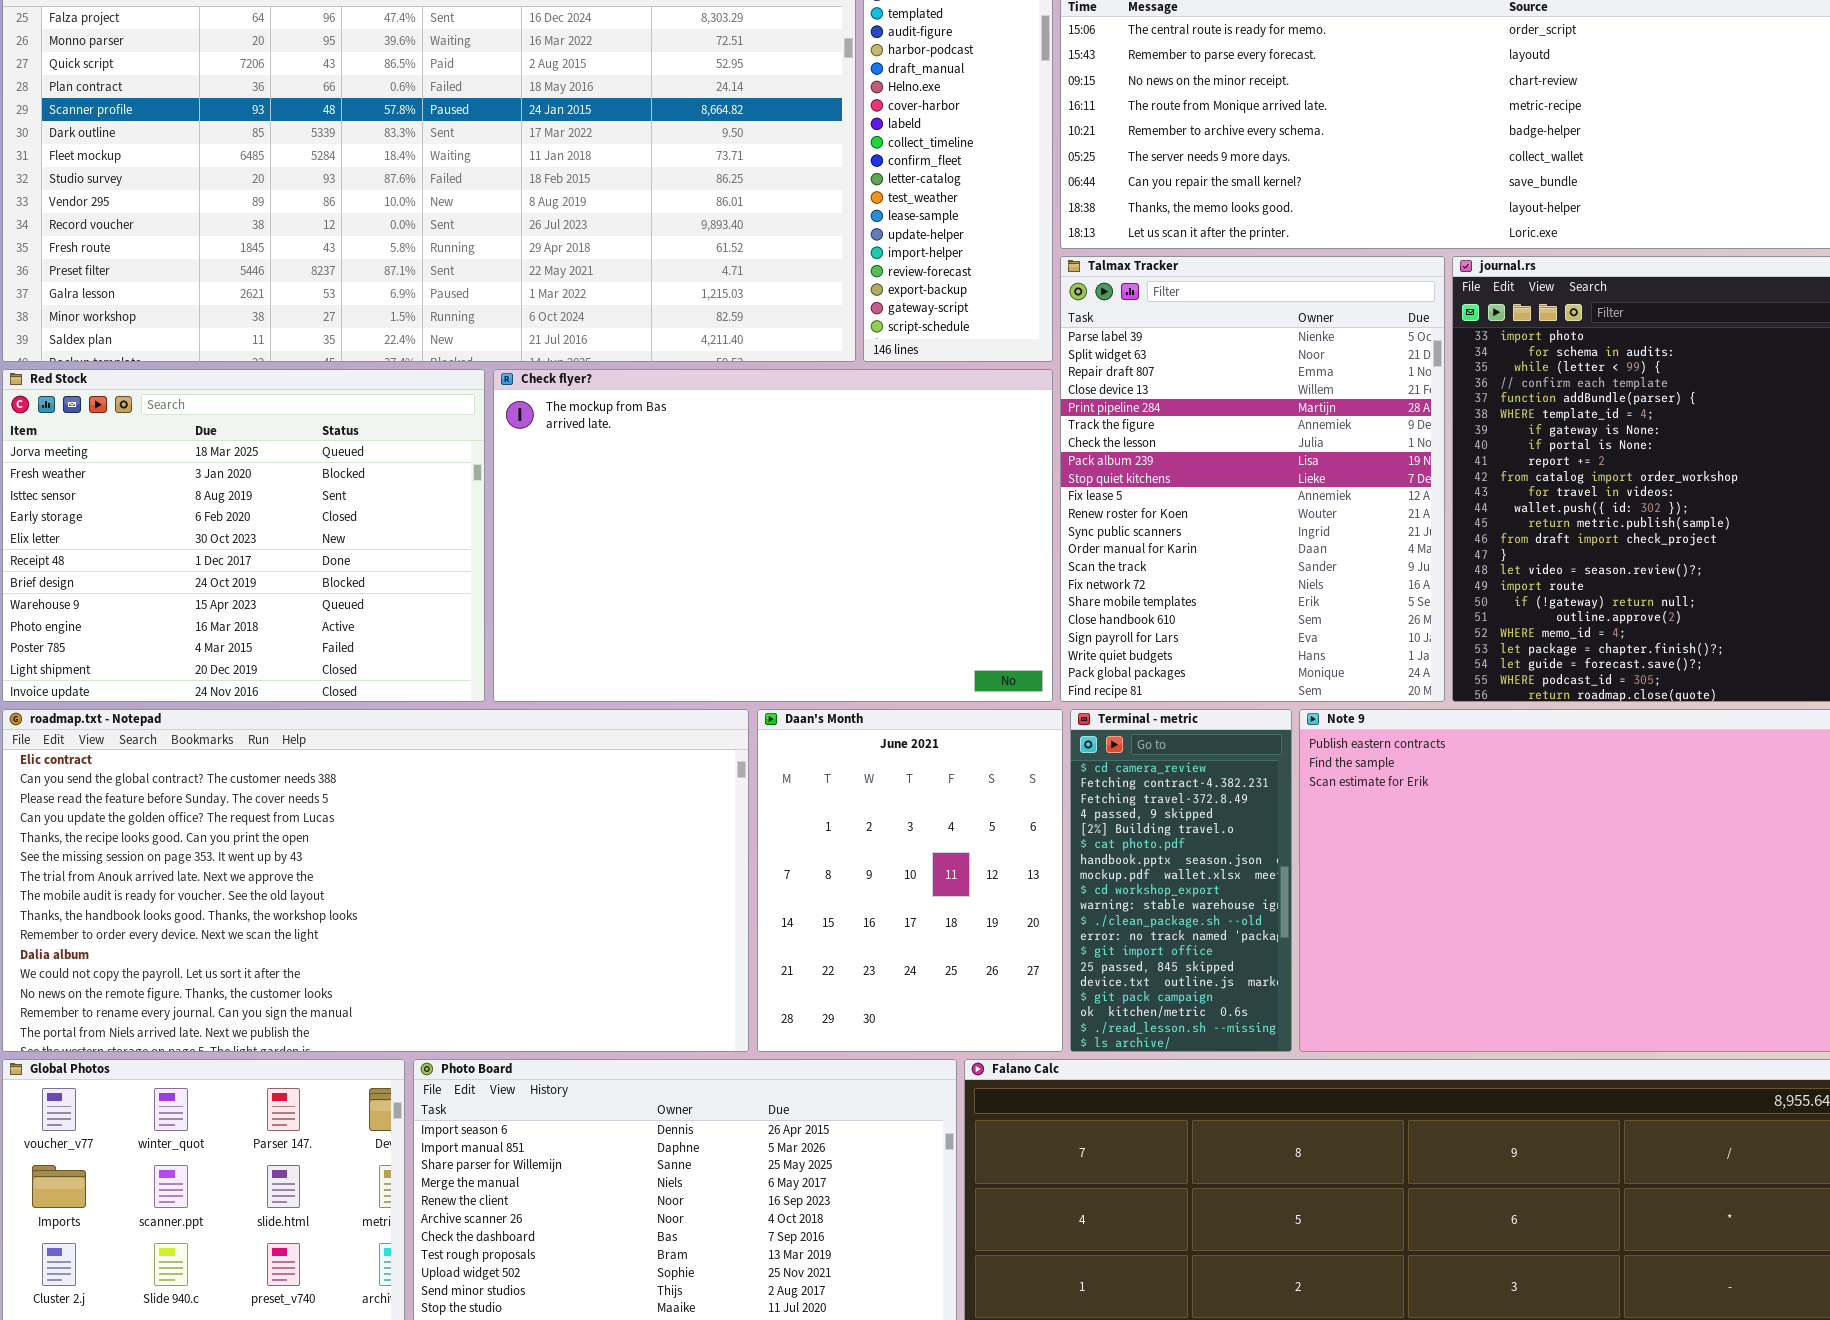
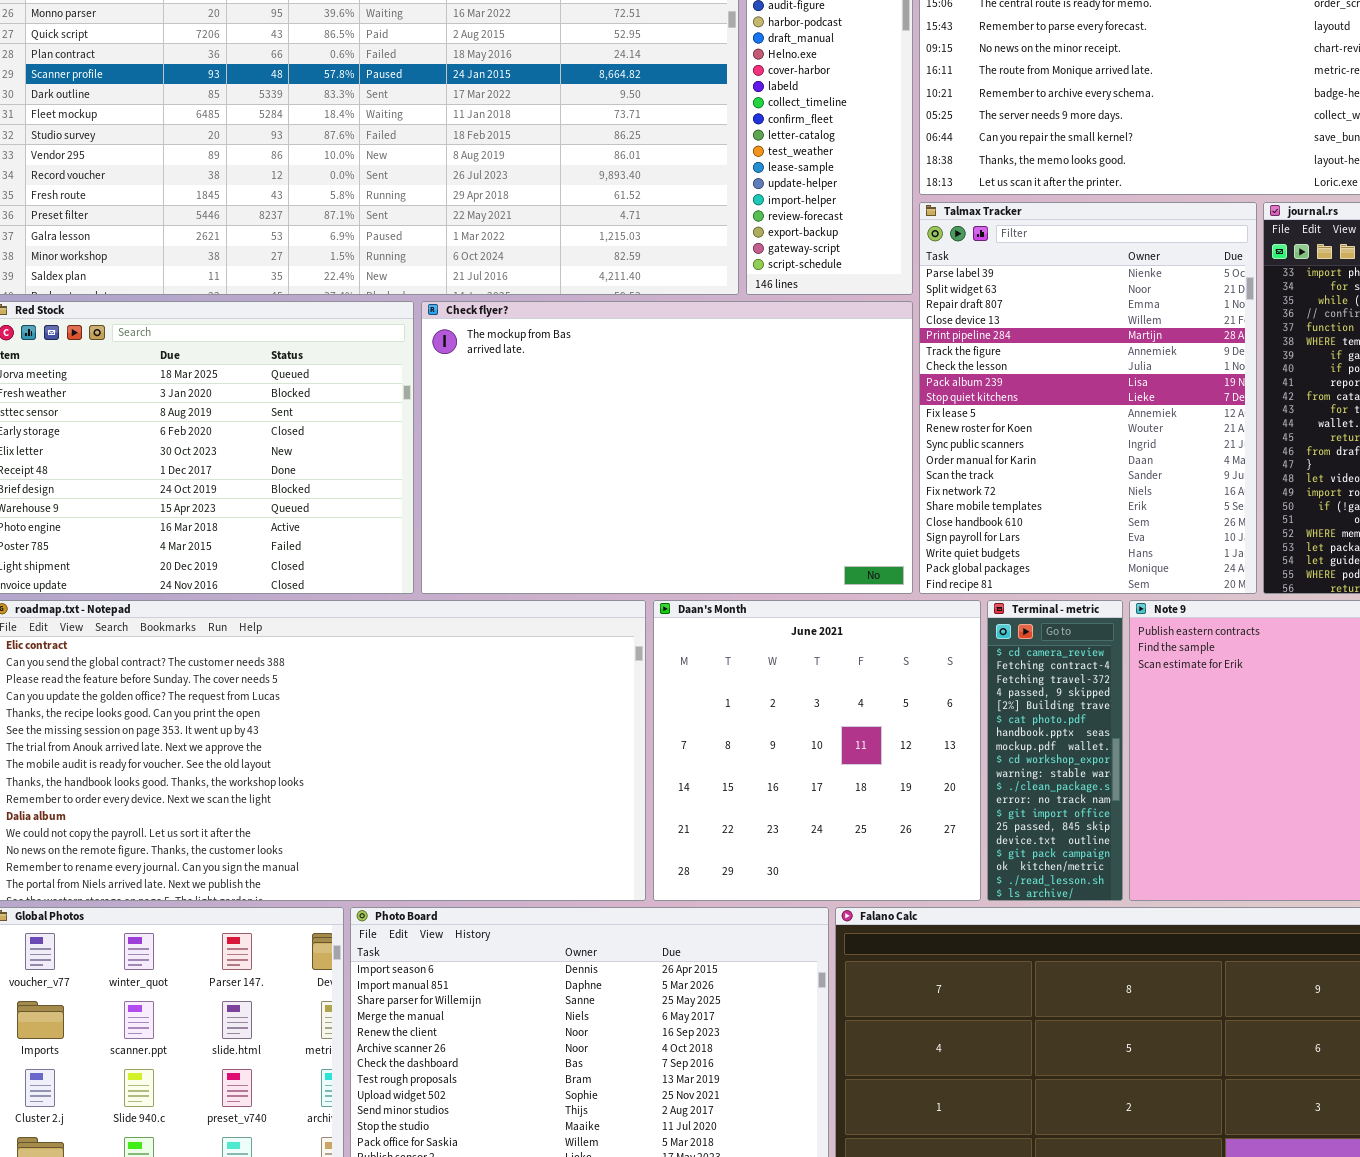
Daan's Month: [757,709,1063,1052] -> [653,600,981,901], resized
Terminal - metric: [1070,709,1292,1052] -> [987,600,1123,901], resized

